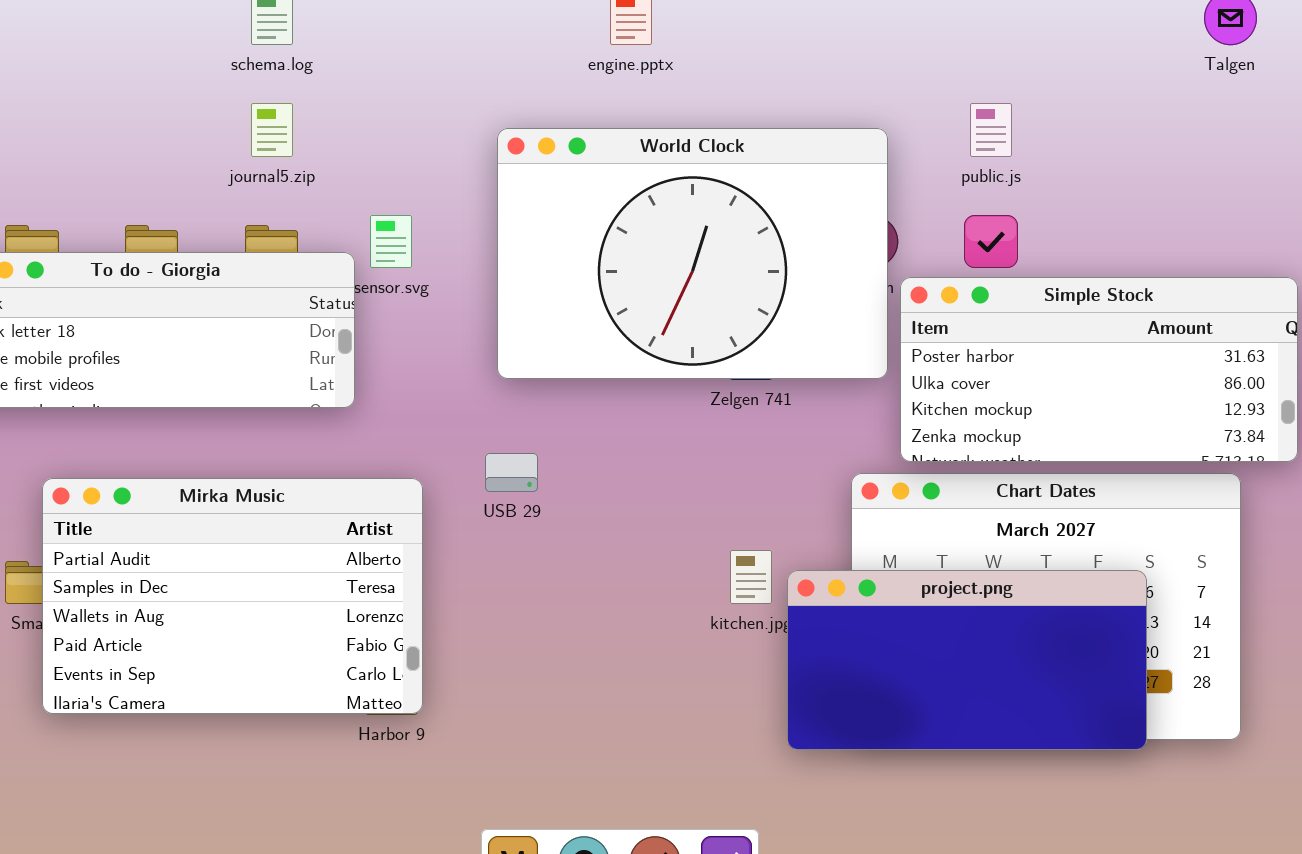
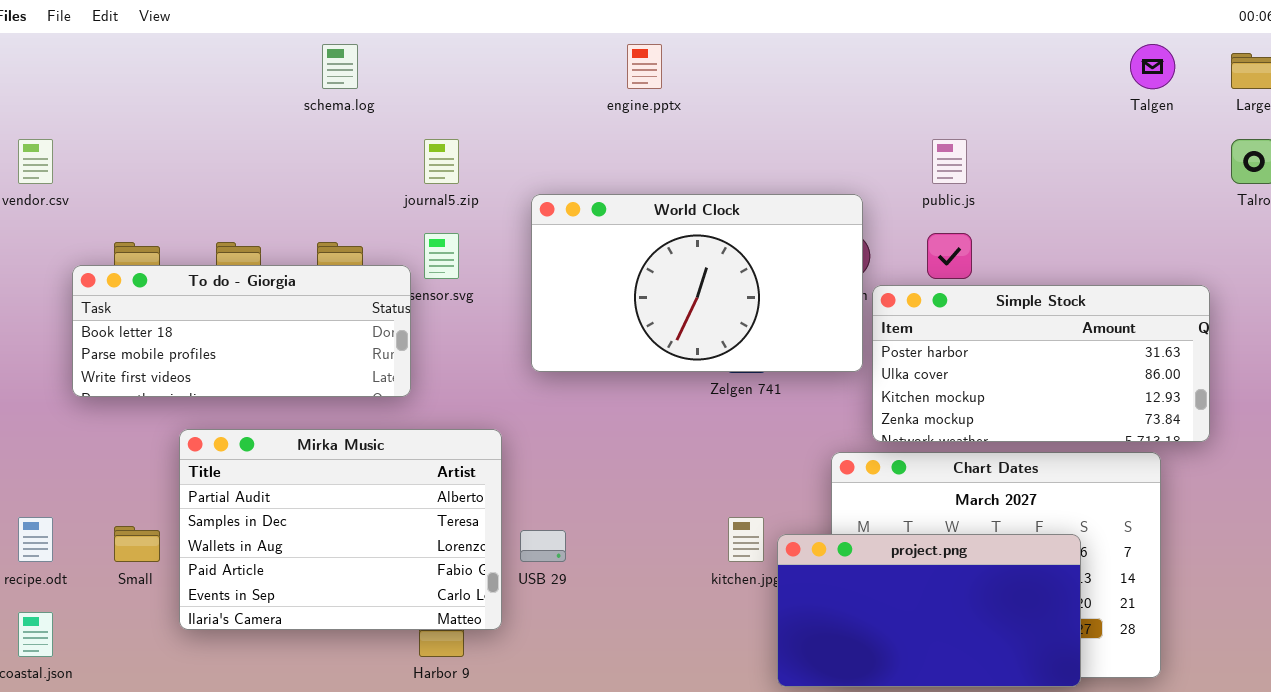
journal5.zip: [251,103,293,157] -> [424,139,459,184], moved
World Clock: [497,128,888,379] -> [531,194,863,372], resized
USB 29: [485,453,538,492] -> [520,530,566,562], moved
Mirka Music: [42,478,423,714] -> [179,429,502,630], moved

